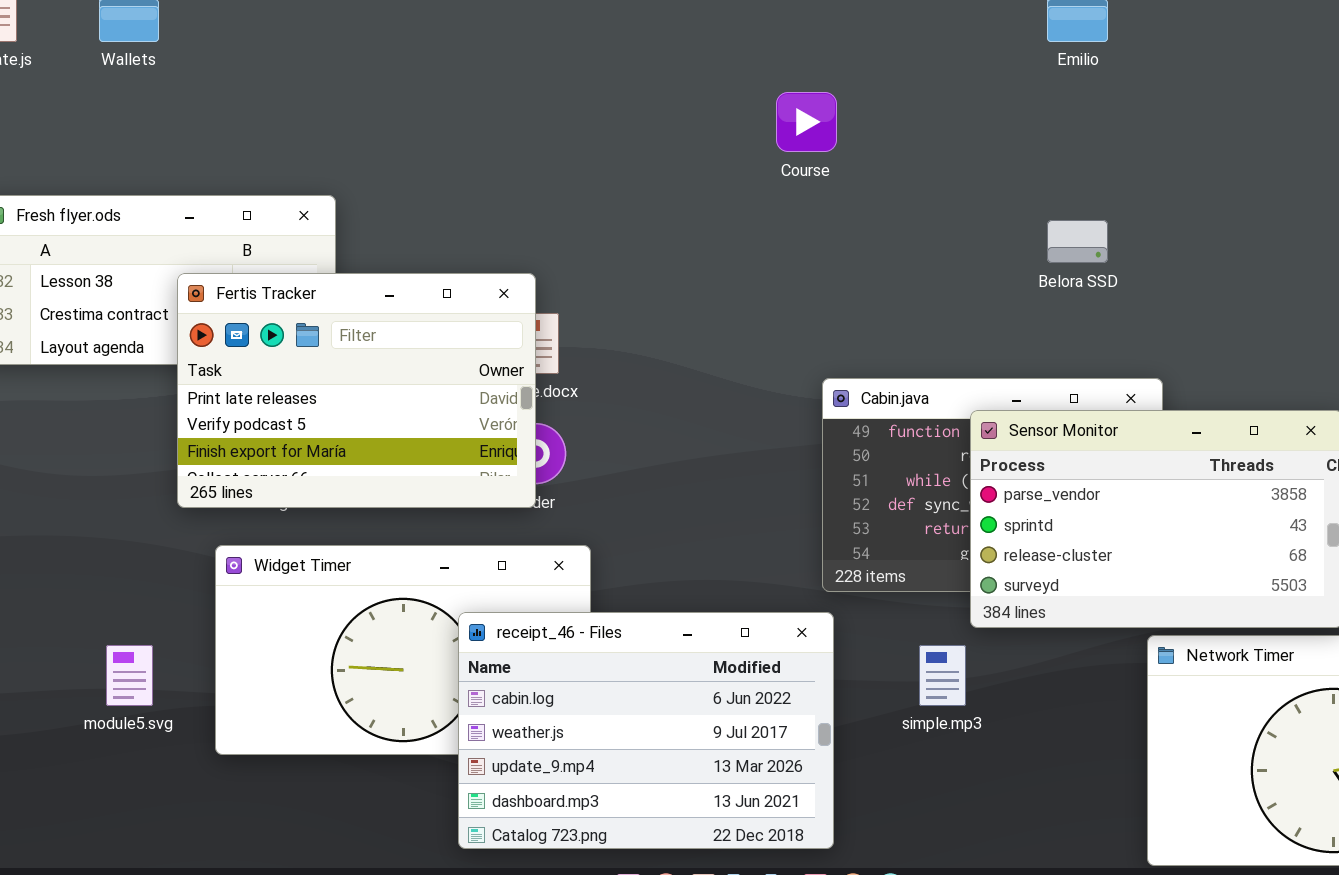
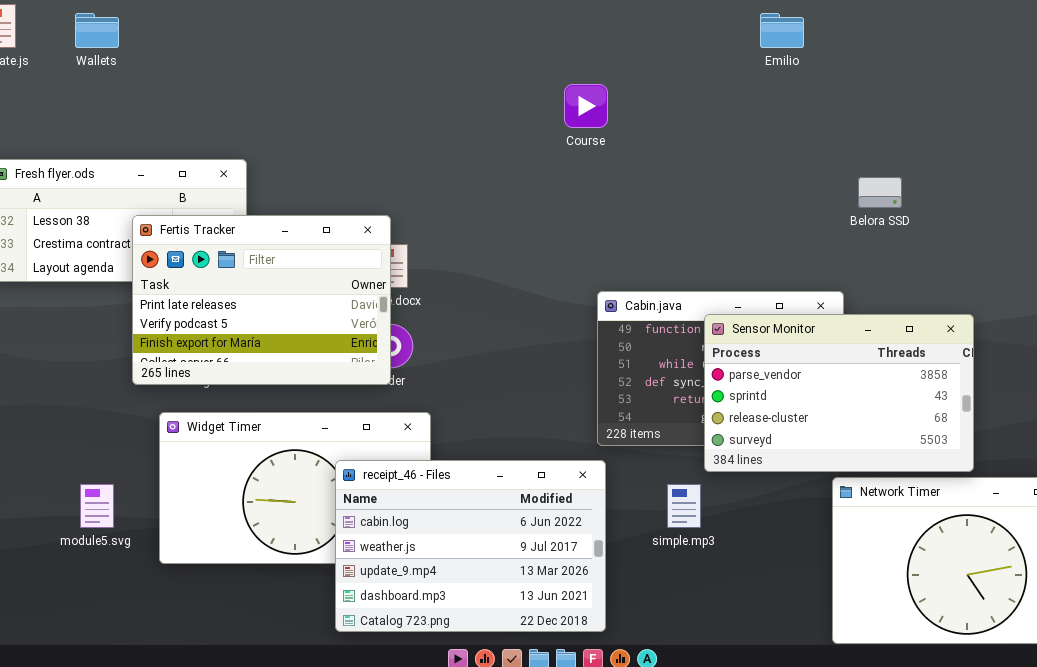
Belora SSD: [1047,220,1108,263] -> [858,177,902,208], moved

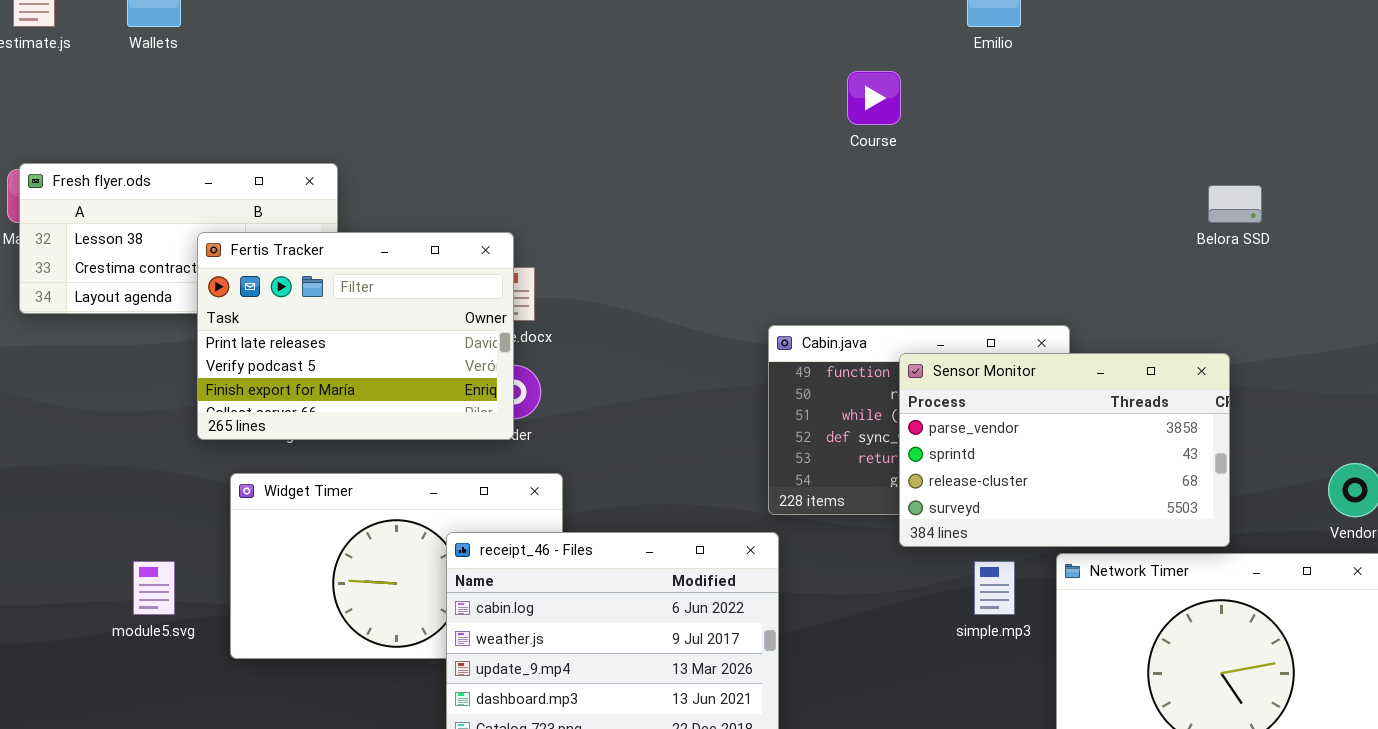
Course: [564,84,608,128] -> [847,71,901,125], moved
Belora SSD: [858,177,902,208] -> [1208,185,1262,223], moved
simple.mp3: [667,484,701,528] -> [974,561,1015,615], moved

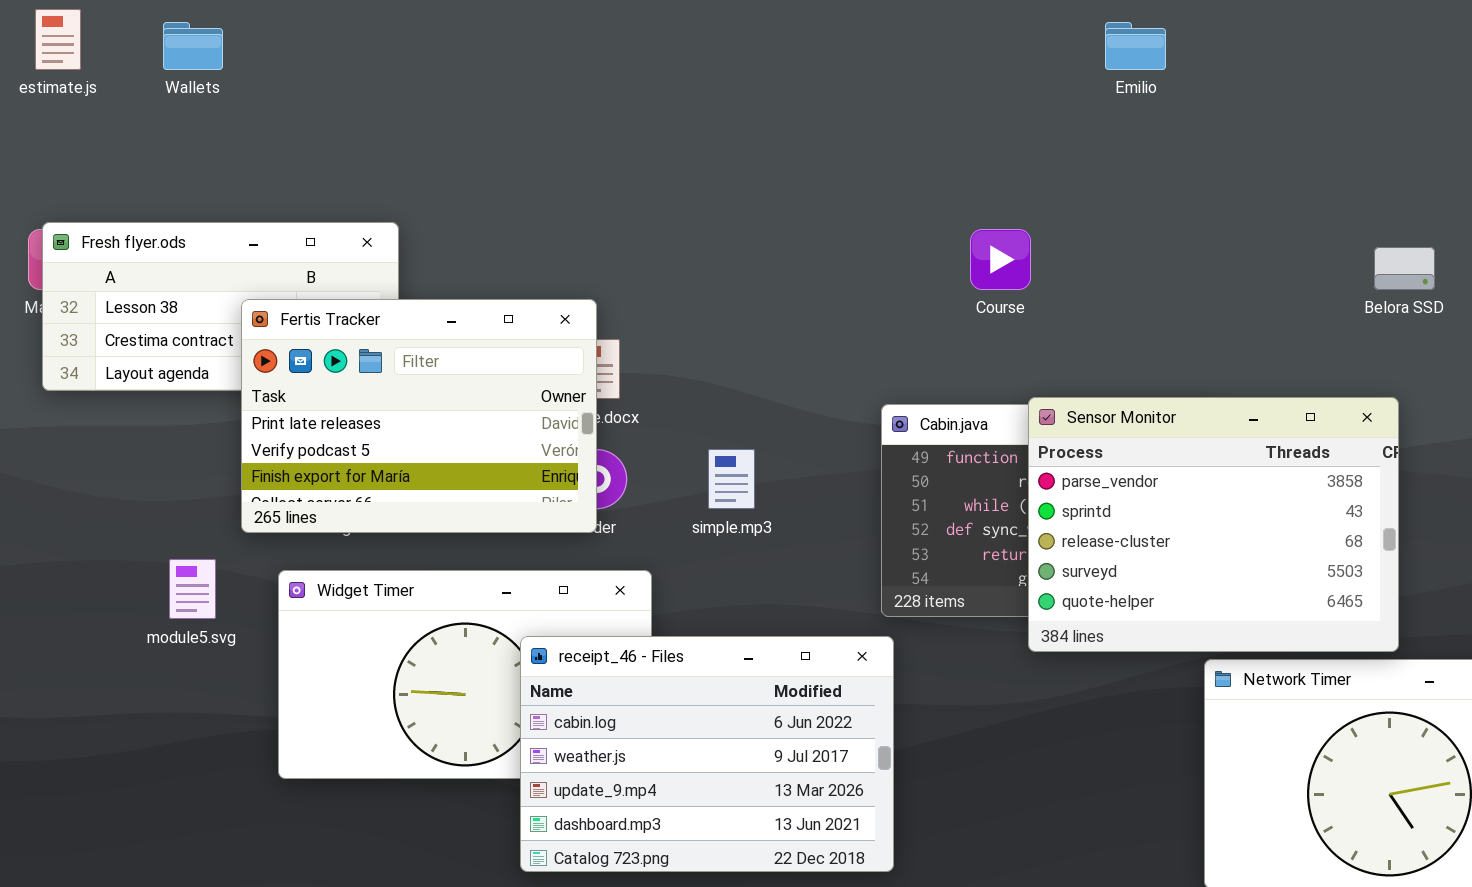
Course: [847,71,901,125] -> [970,229,1031,290], moved
Sensor Monitor: [899,353,1230,547] -> [1028,397,1399,652], resized
module5.svg: [133,561,175,615] -> [169,559,216,619], moved
simple.mp3: [974,561,1015,615] -> [708,449,755,509], moved

